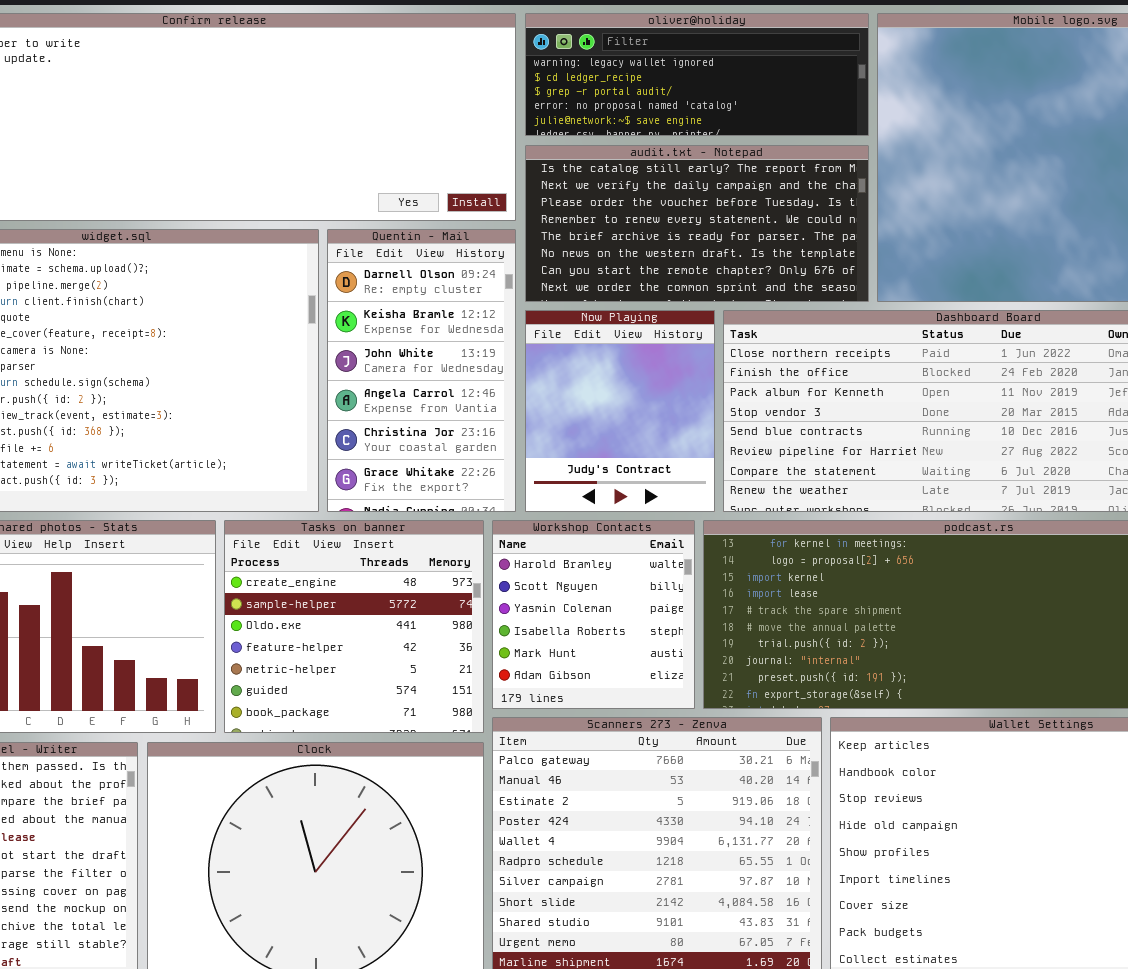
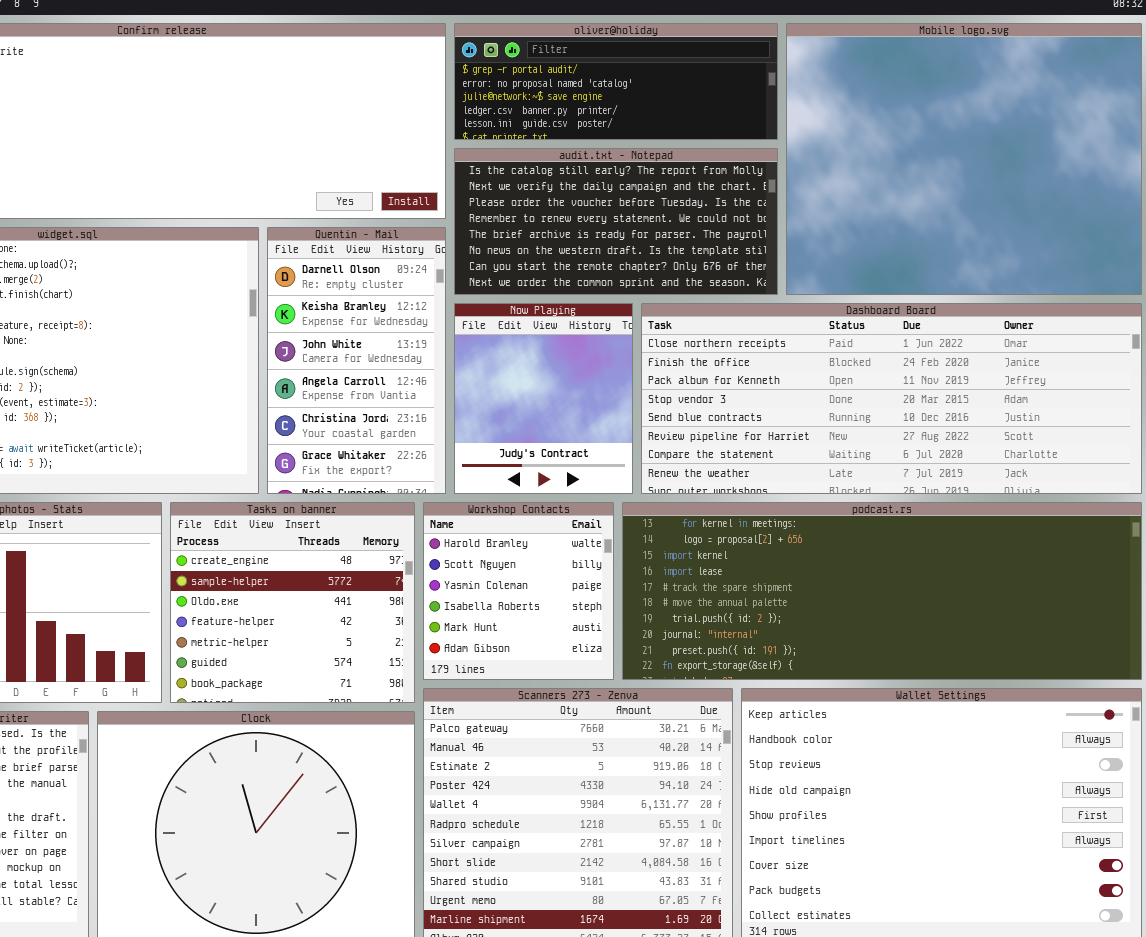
oliver@holiday: [525,13,869,136] -> [454,23,778,140], scrolled down 2 rows

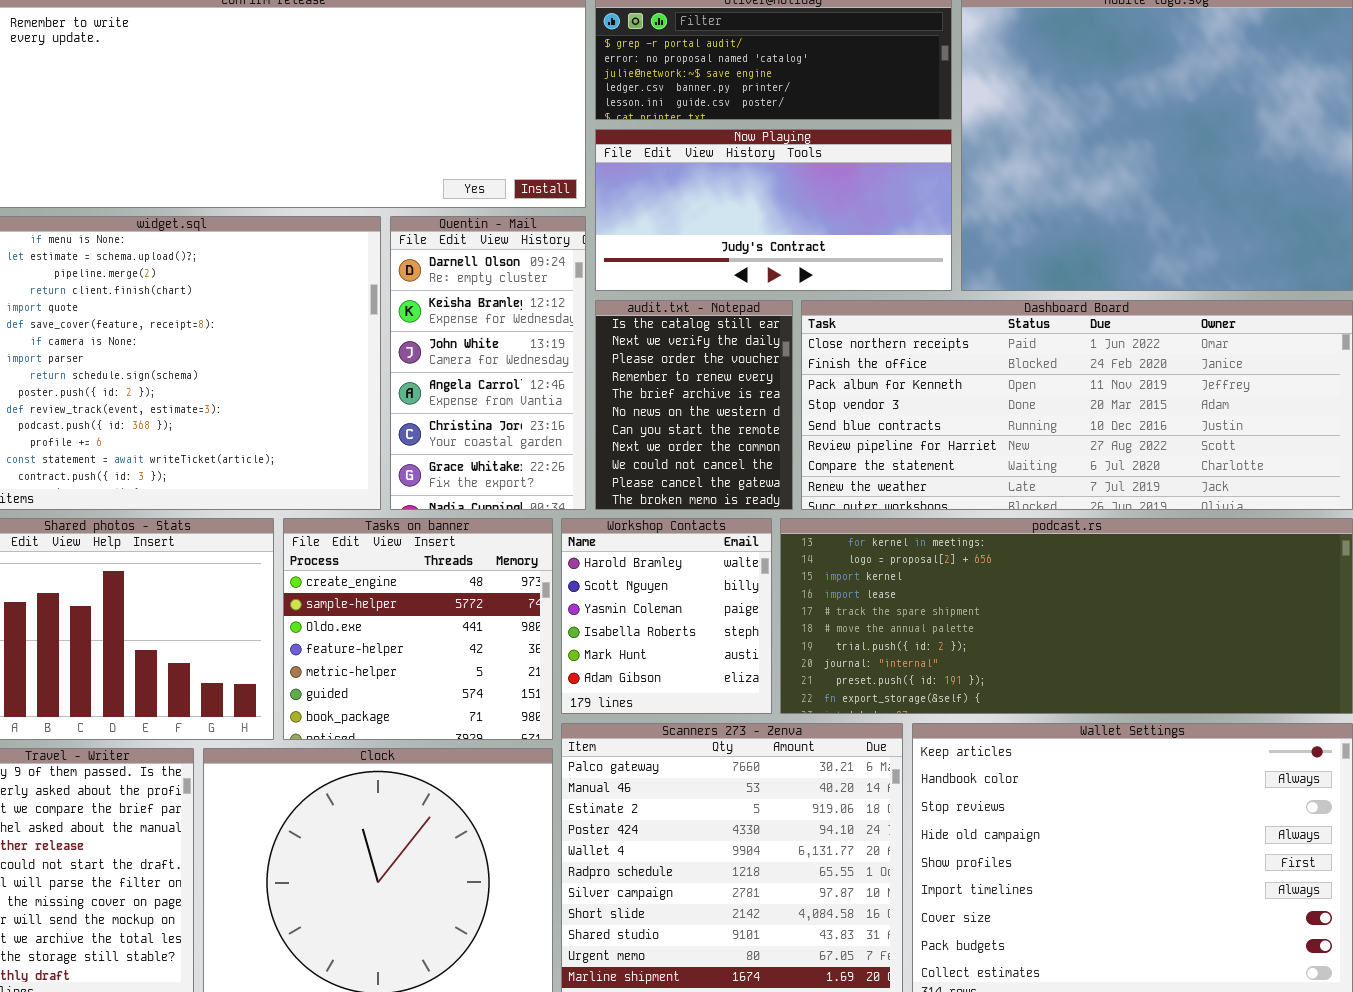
audit.txt - Notepad: [454,148,778,295] -> [595,300,793,510], moved, resized
Now Playing: [454,303,633,494] -> [595,129,952,291], moved, resized

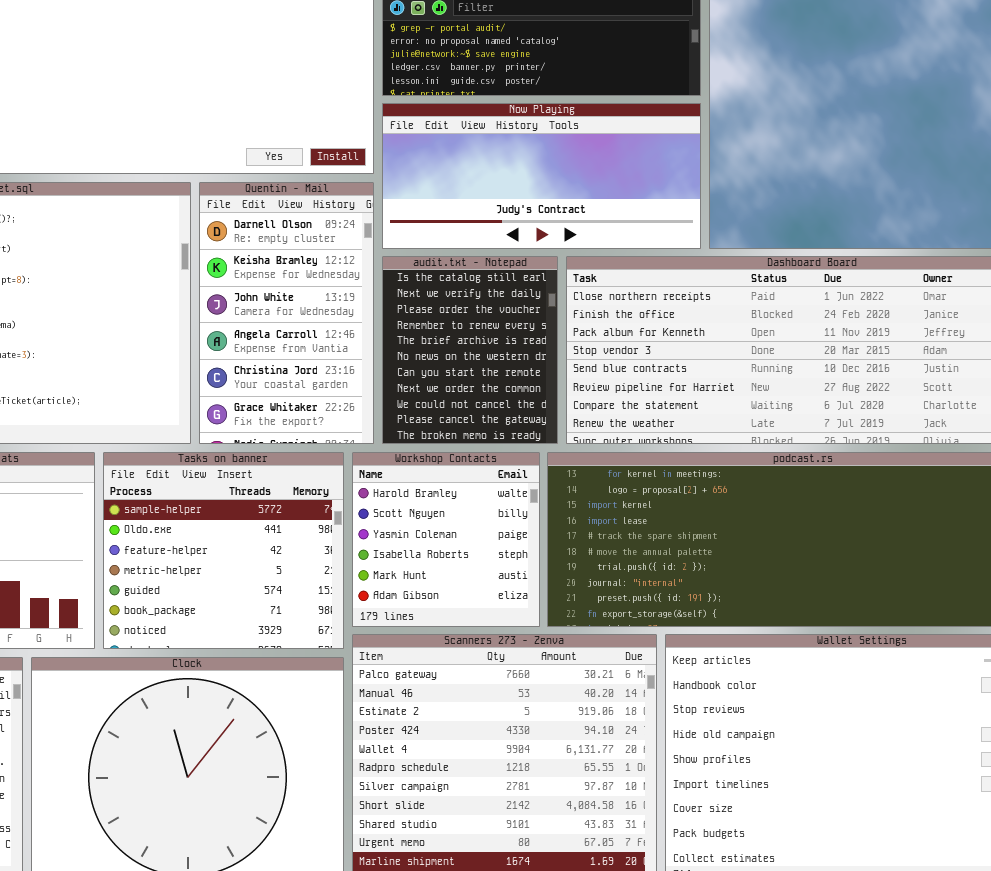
Tasks on banner: [283,518,553,740] -> [103,452,344,649], scrolled down 1 row

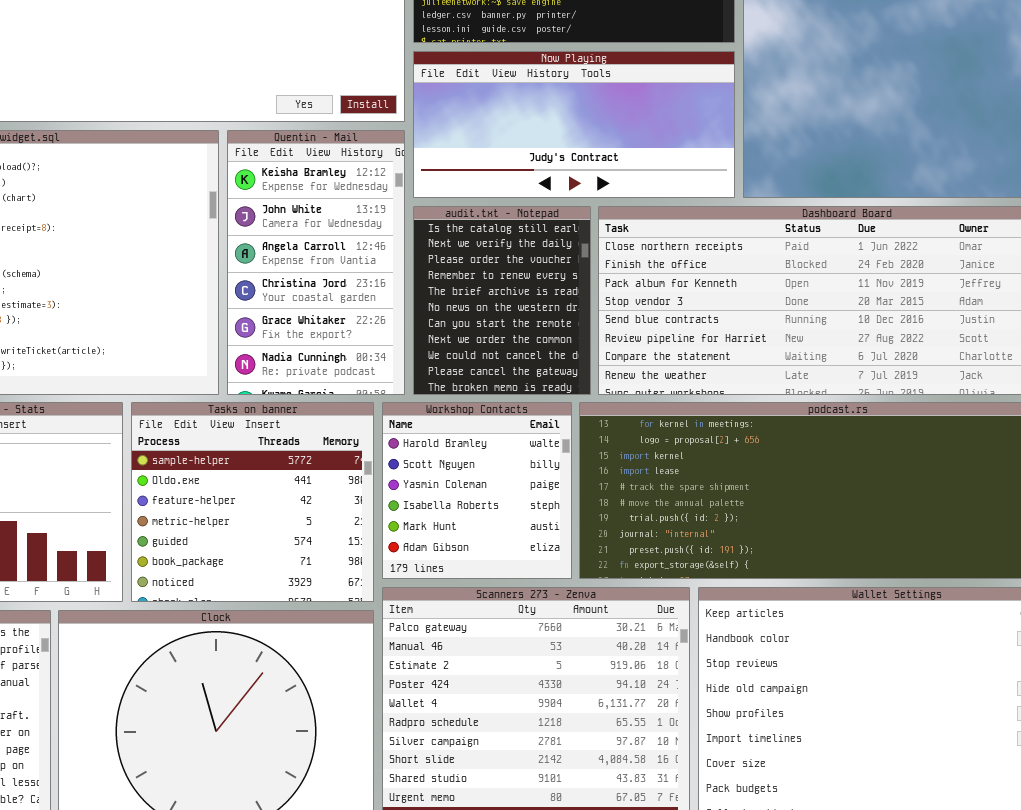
Quentin - Mail: [199,182,374,444] -> [227,130,405,395], scrolled down 1 row

